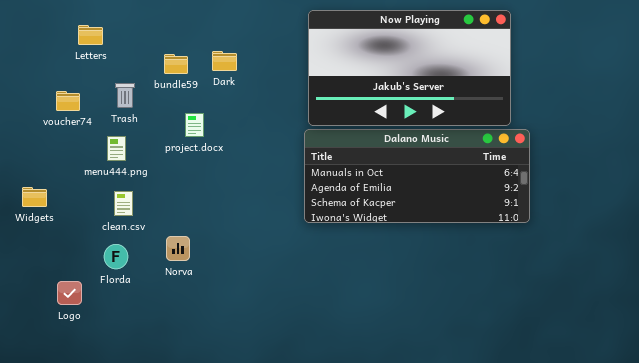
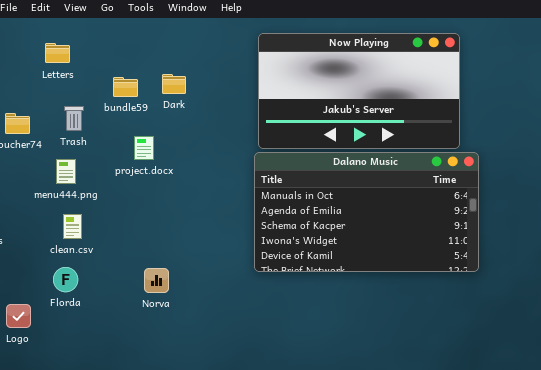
Letters: [78,25,103,45] -> [45,43,70,63], moved
Dalano Music: [304,129,530,223] -> [254,152,479,272], resized
Norva: [166,236,190,261] -> [144,268,169,293], moved

